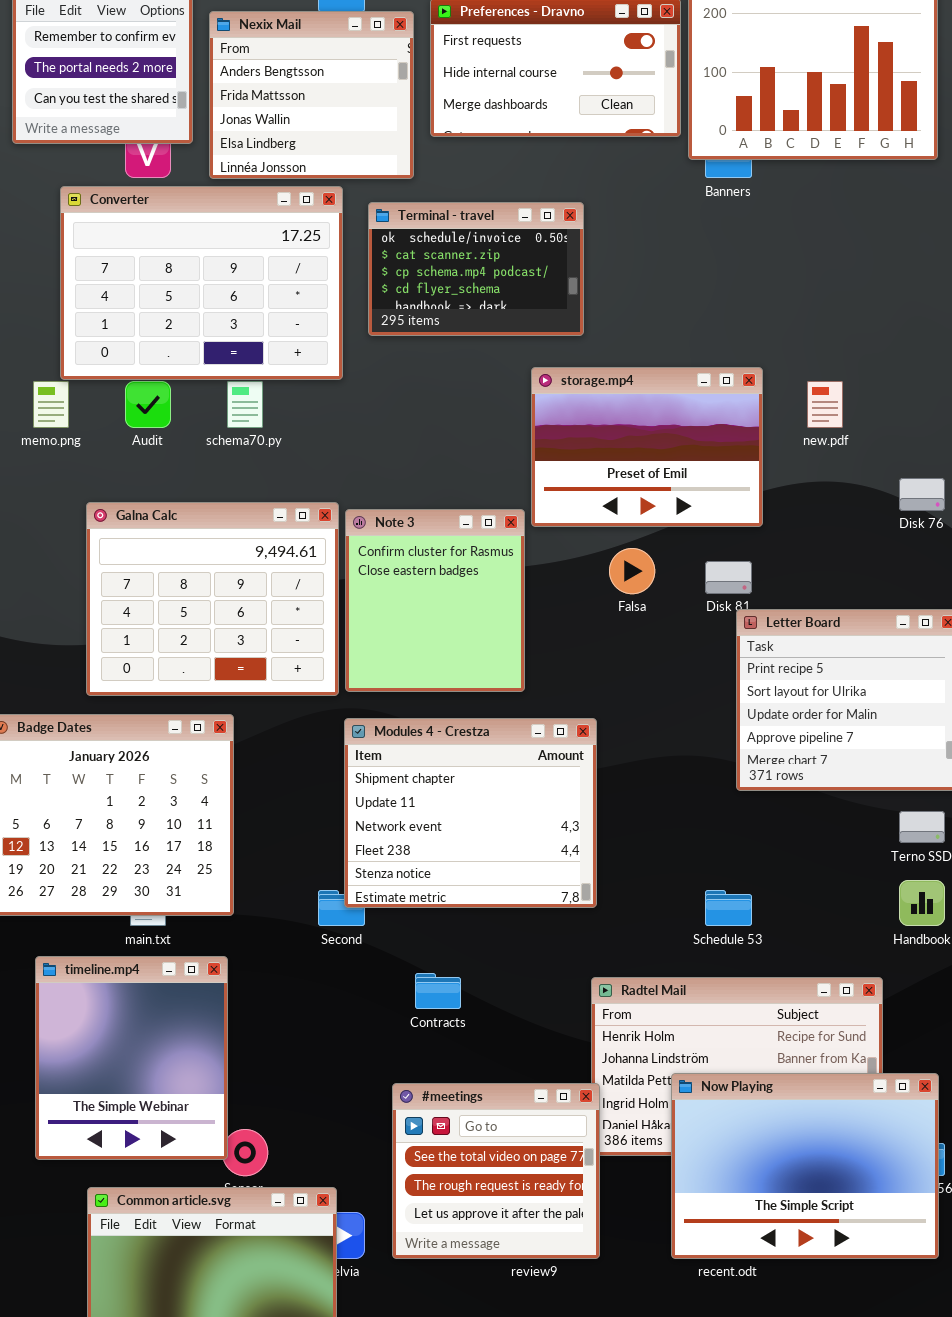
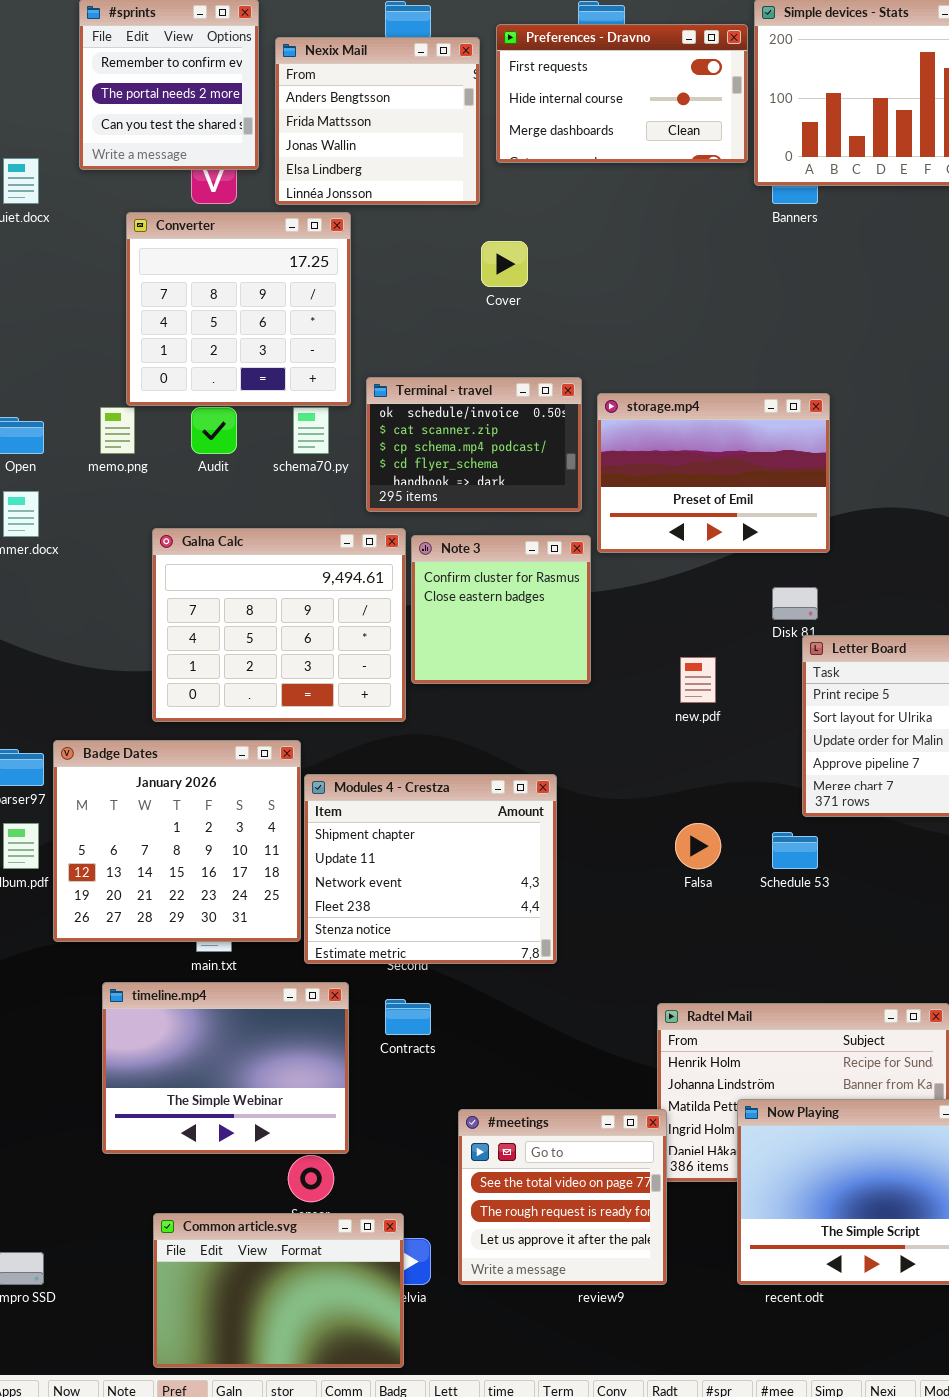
Converter: [60,186,343,380] -> [126,212,351,406], resized
Terminal - travel: [368,202,584,336] -> [366,377,582,512], moved
new.pdf: [807,381,843,428] -> [680,657,716,703], moved
Note 3: [345,509,525,692] -> [411,535,591,684], resized
Falsa: [609,548,655,594] -> [675,823,721,869], moved
Modules 4 - Crestza: [344,718,597,908] -> [304,774,557,964], moved
Schedule 53: [705,890,752,926] -> [772,832,818,869], moved
timeline.mp4: [35,956,228,1160] -> [102,982,349,1154], resized
Contracts: [415,973,461,1009] -> [385,999,431,1035], moved

